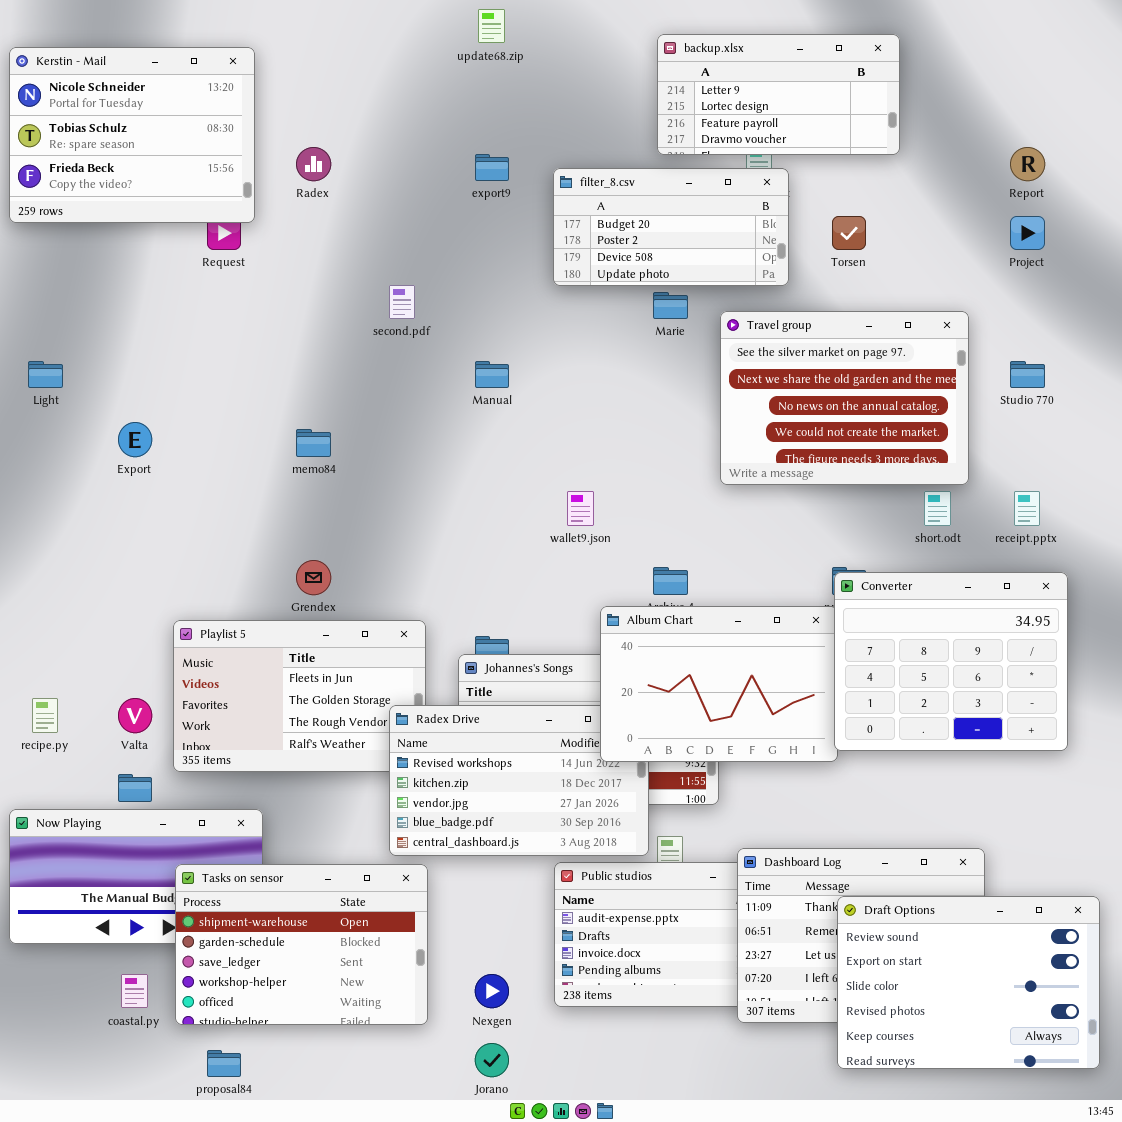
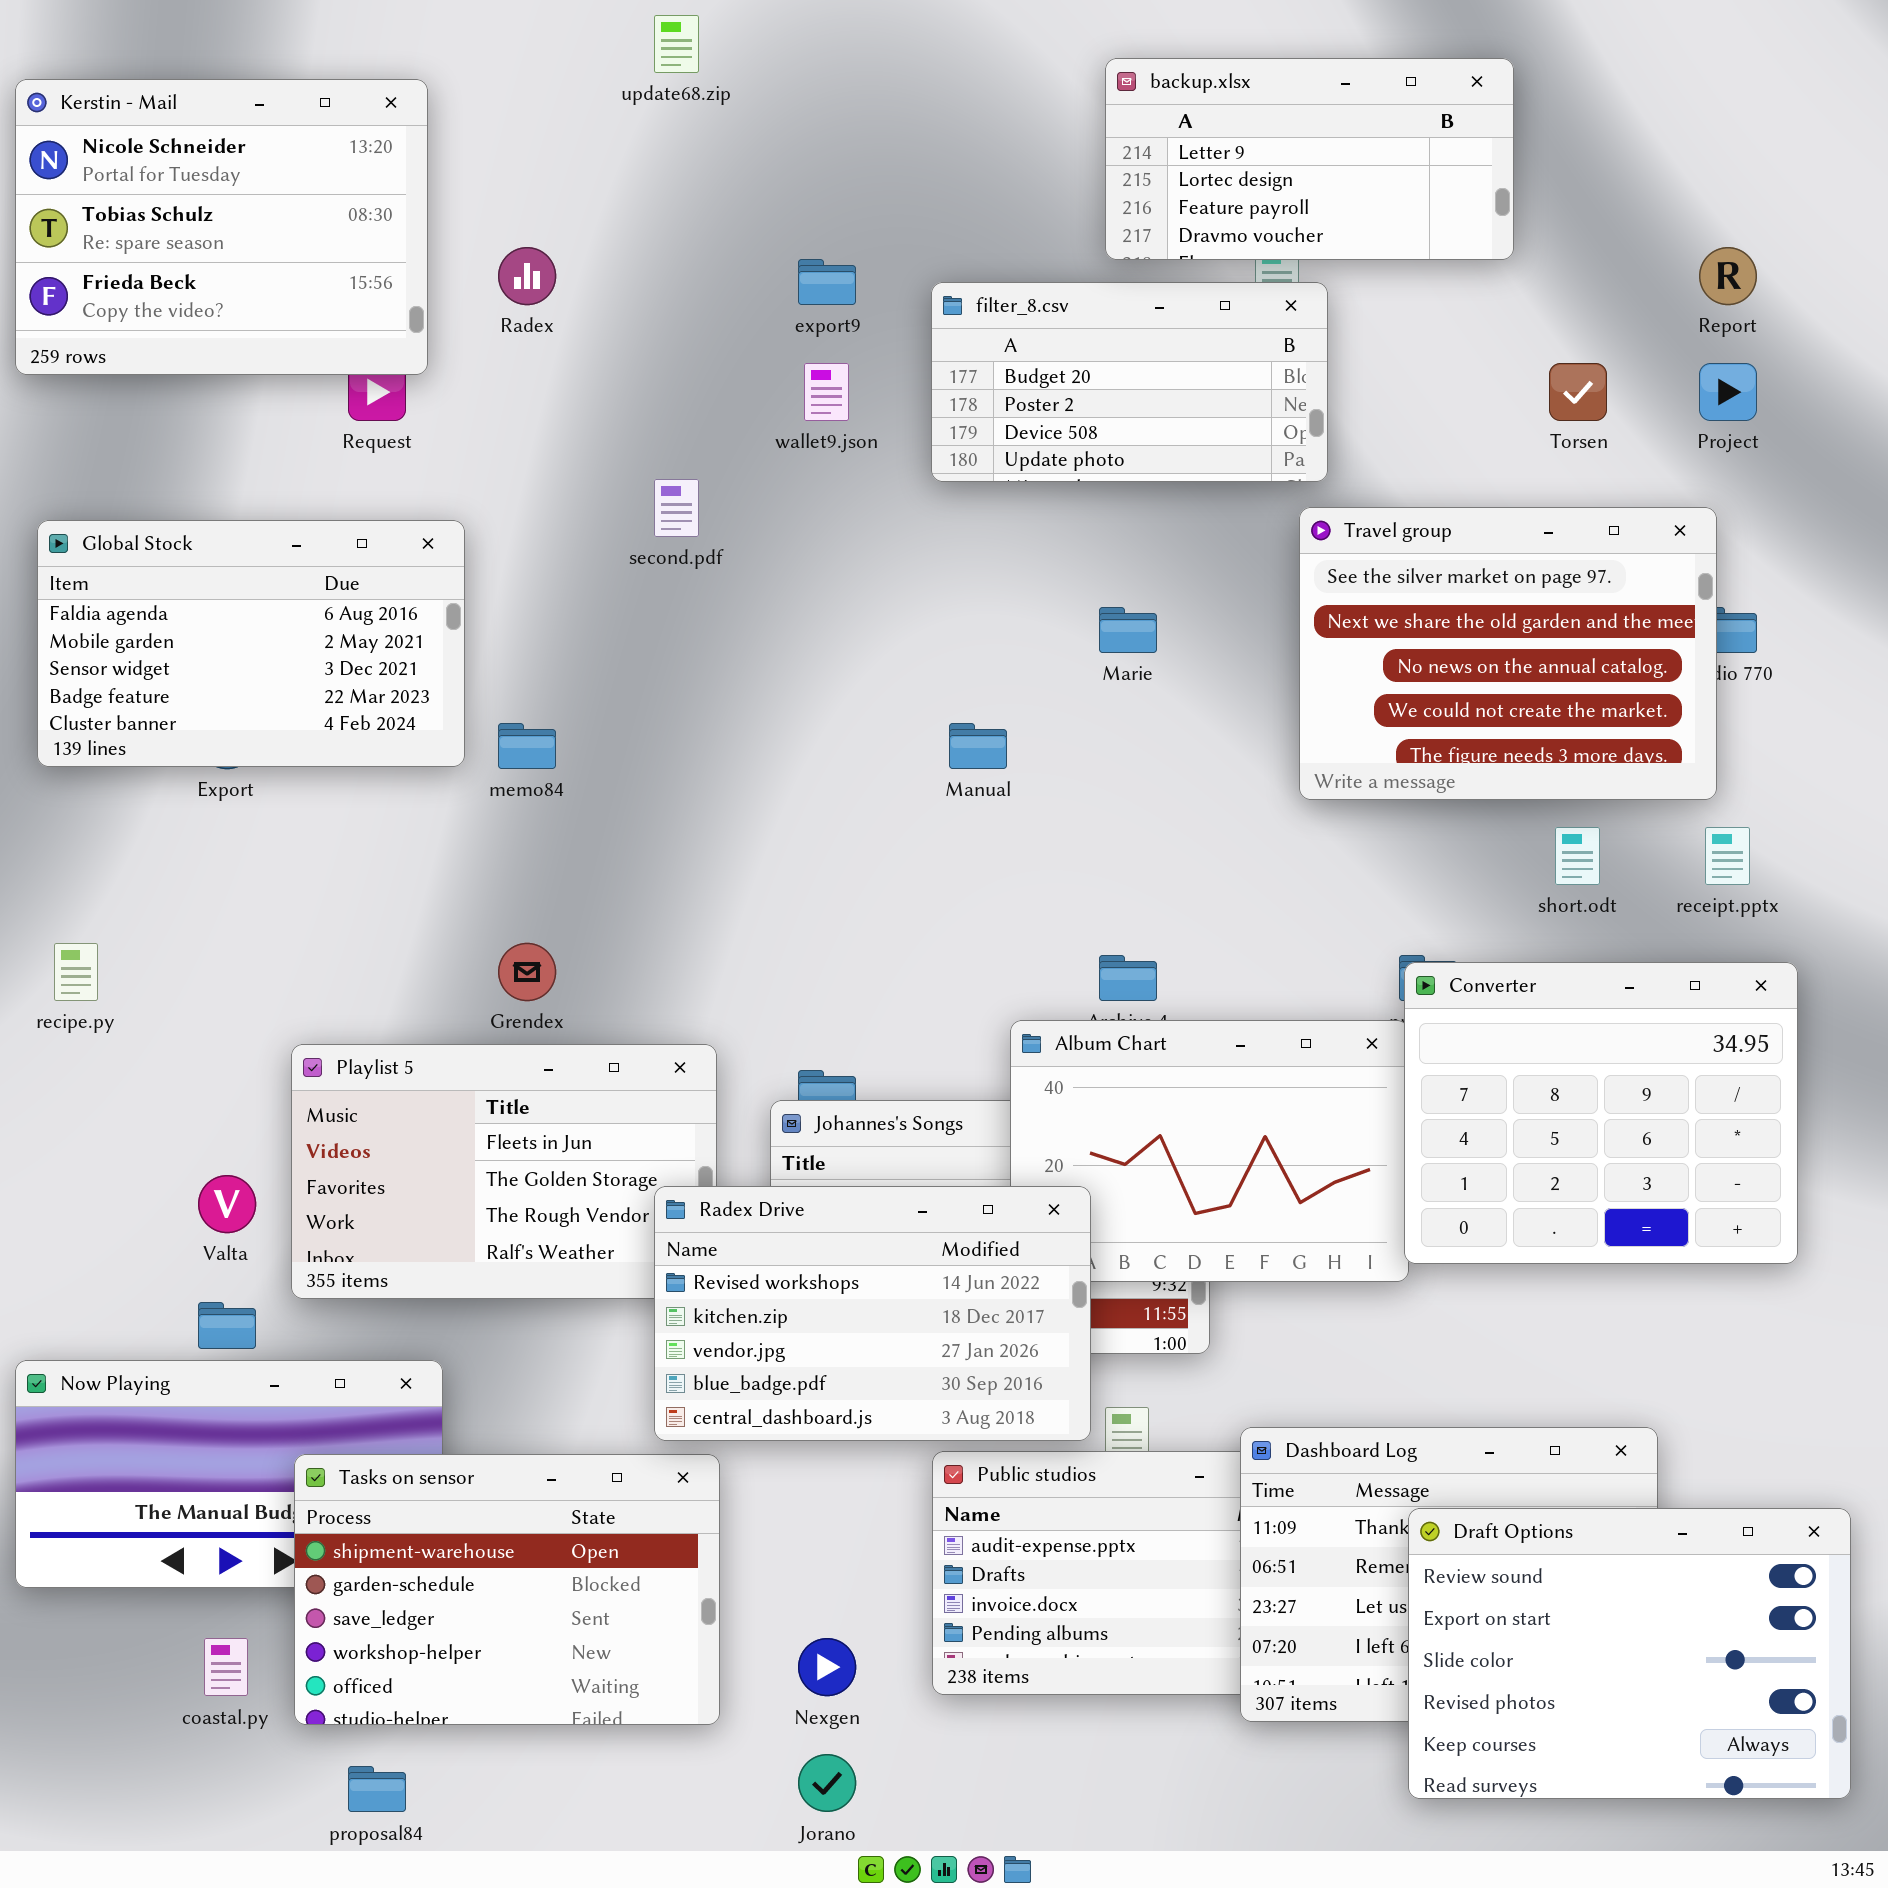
update68.zip: [478,9,505,43] -> [654,15,699,73], moved
Torsen: [832,216,866,250] -> [1549,363,1607,421], moved
Marie: [653,292,688,319] -> [1099,607,1157,653], moved
Global Stock: none -> [37,520,465,767], opened
Travel group: [720,311,969,485] -> [1299,507,1717,800], moved
Manual: [475,361,509,388] -> [949,723,1007,769], moved
wallet9.json: [567,491,594,526] -> [804,363,849,421], moved
recipe.py: [32,698,58,733] -> [54,943,98,1001], moved
Radex Drive: [389,705,649,856] -> [654,1186,1091,1441], raised

